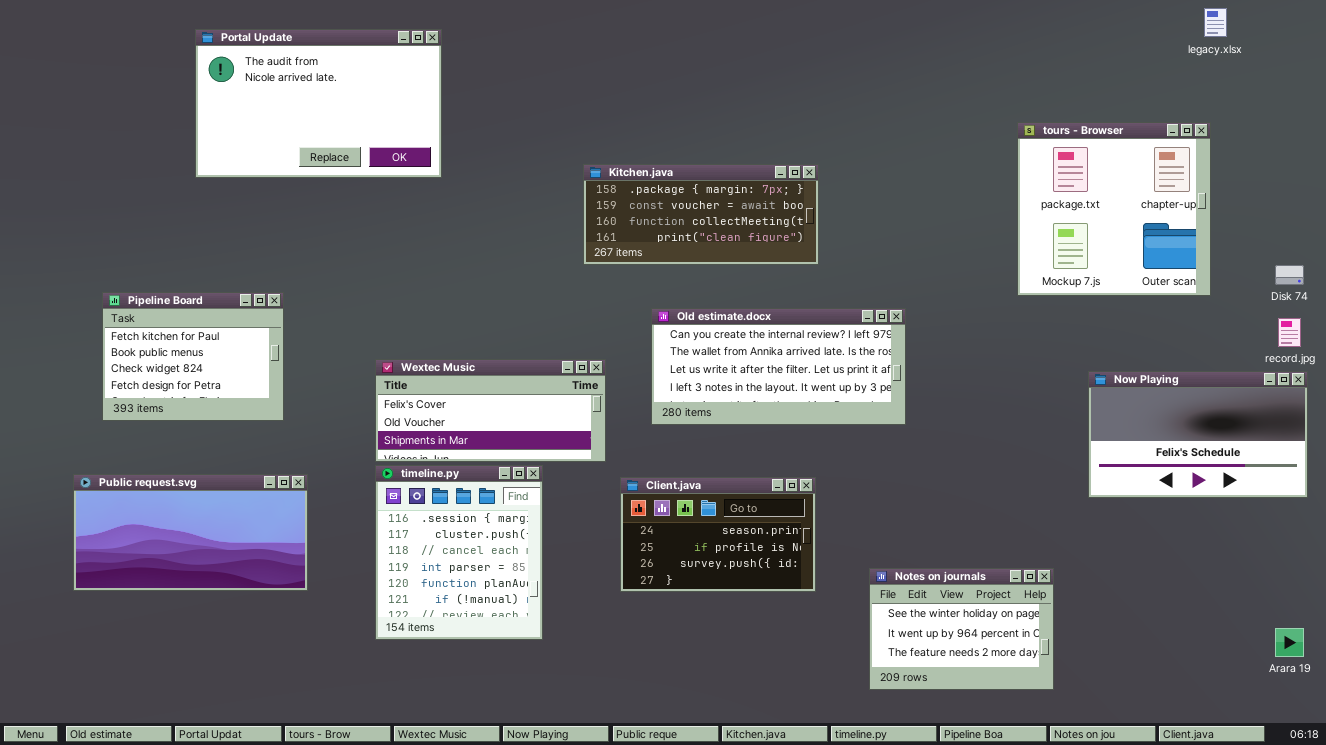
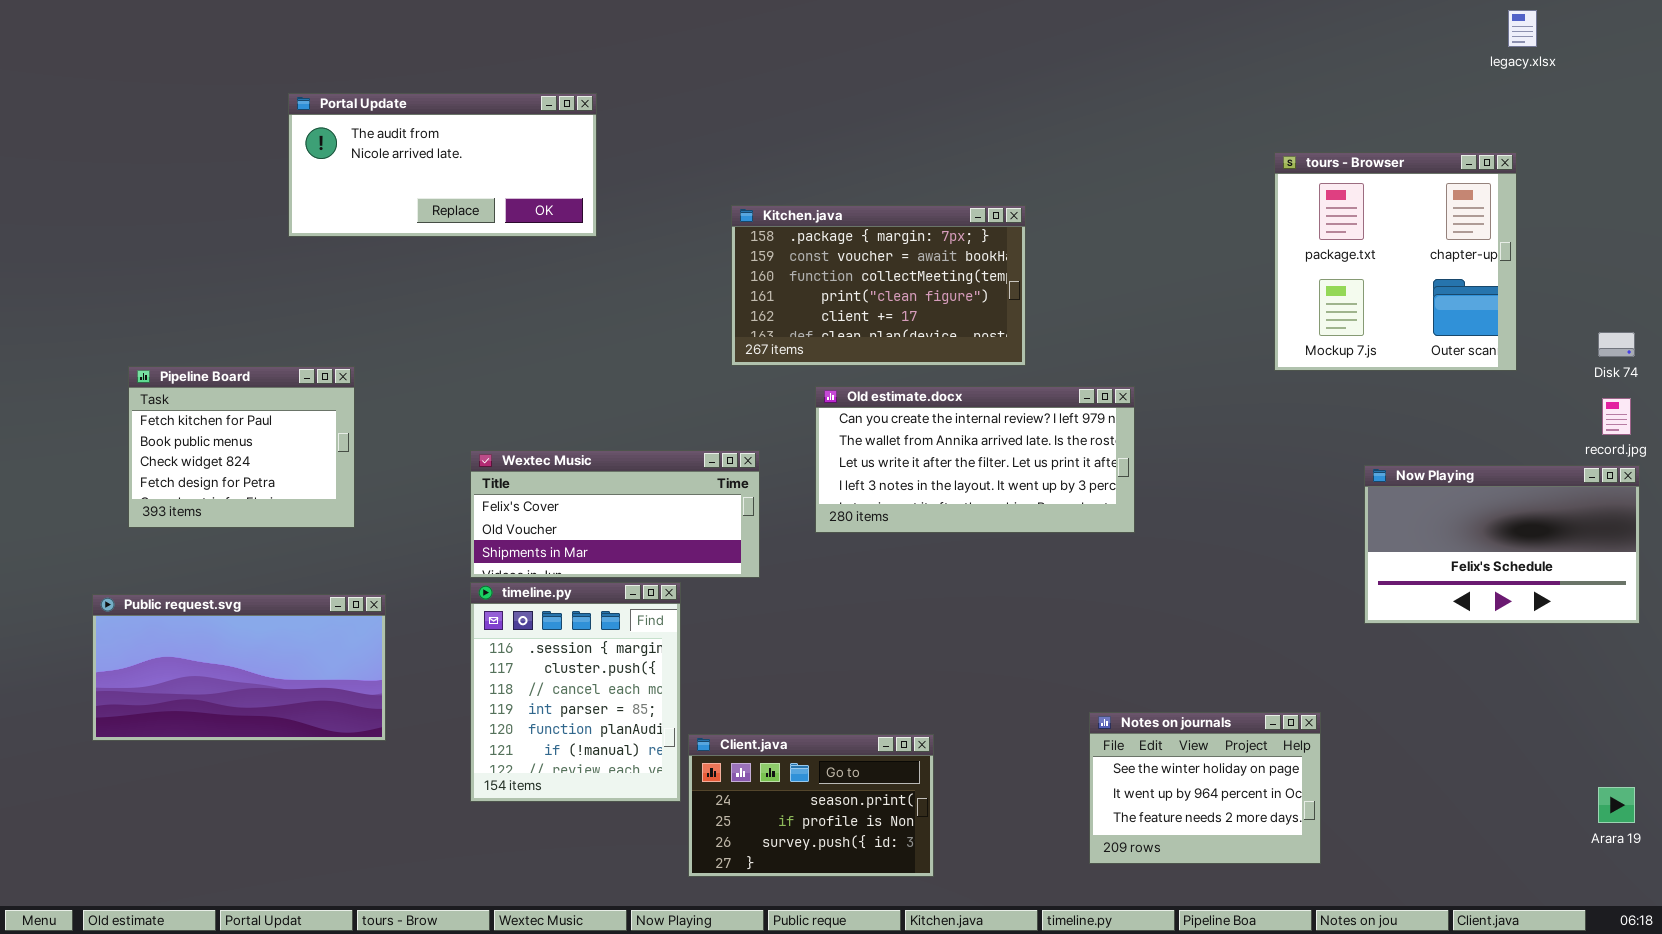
Portal Update: [195,29,442,178] -> [288,93,597,237], moved, resized
Kitchen.java: [583,164,819,265] -> [731,205,1026,366], resized
Client.java: [620,477,816,592] -> [688,734,934,877], moved

